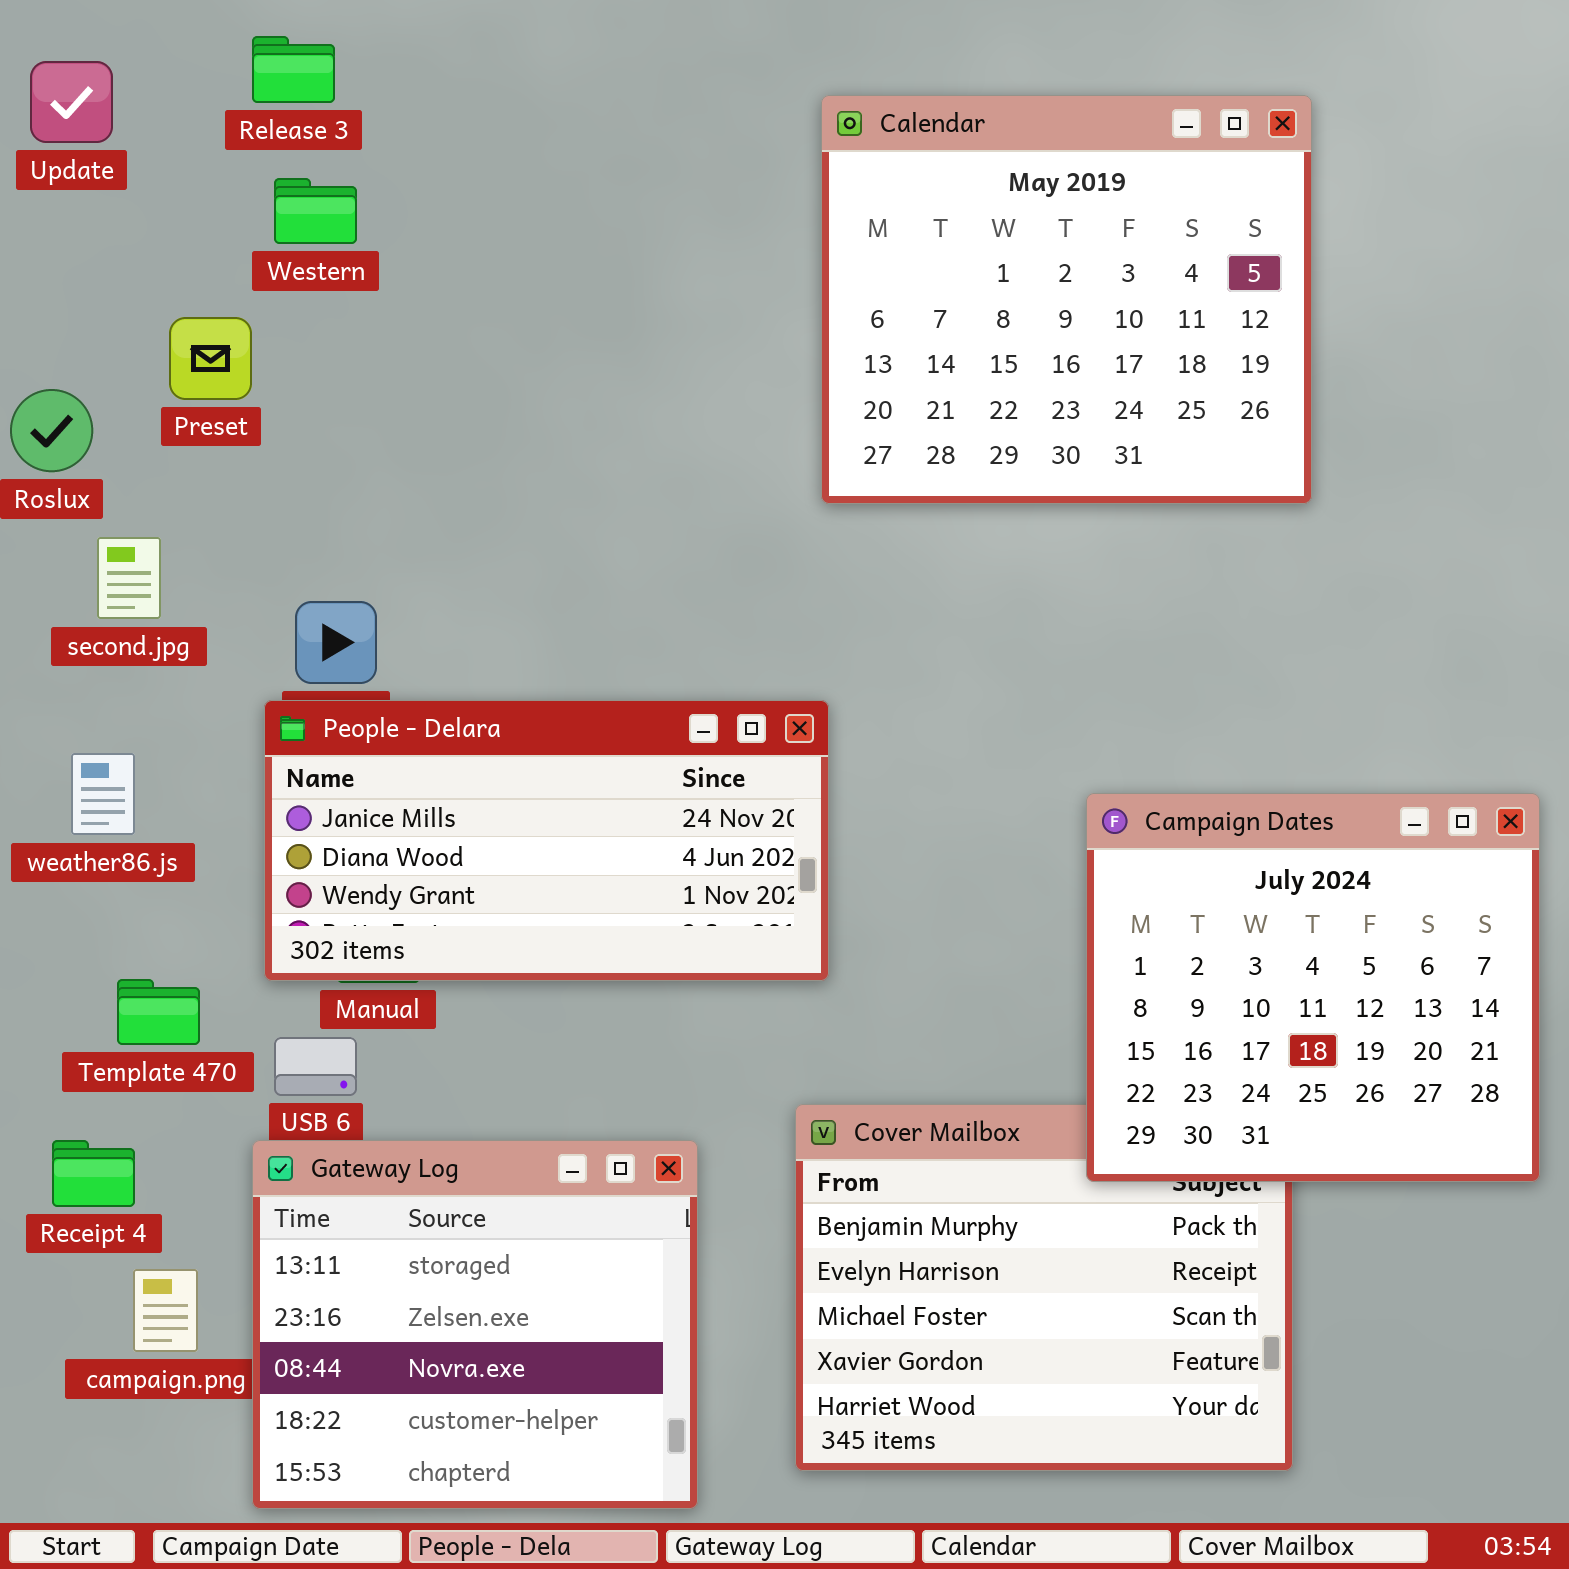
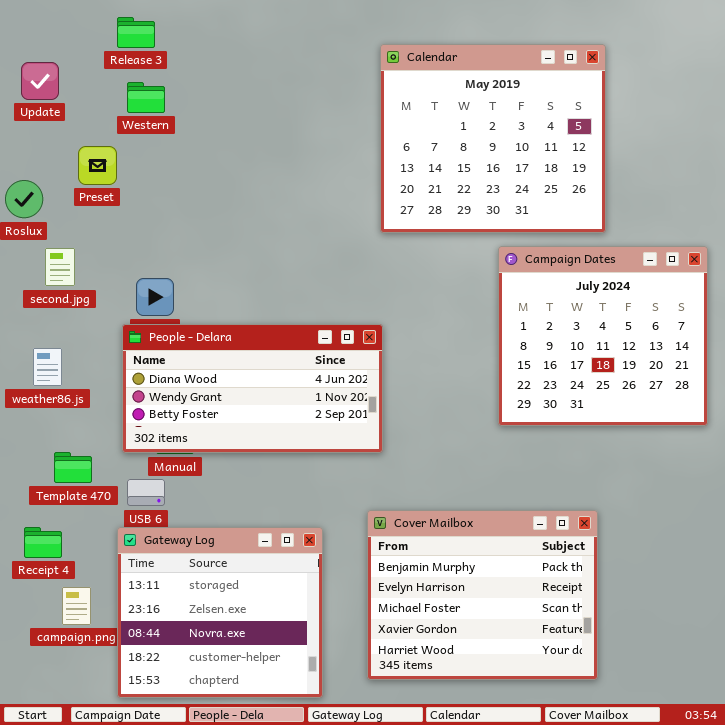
Update: [30,61,113,143] -> [21,62,59,100], moved
People - Delara: [264,700,829,981] -> [122,324,383,453], scrolled down 1 row
Campaign Dates: [1086,793,1540,1182] -> [498,246,708,426], moved

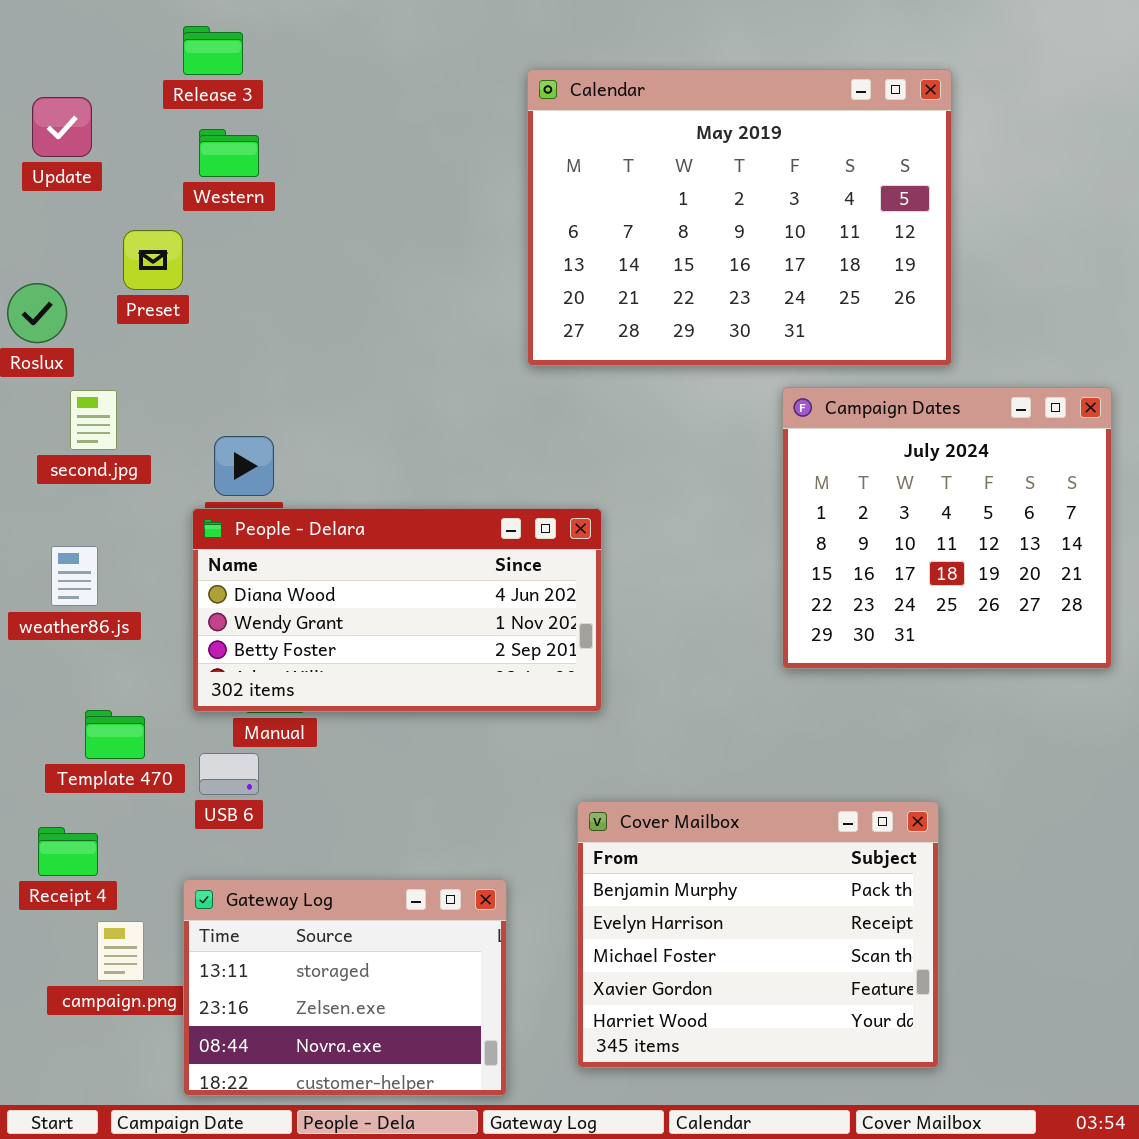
Calendar: [380,44,606,233] -> [527,69,952,366], resized
Gateway Log: [117,527,323,698] -> [183,879,507,1096], resized

